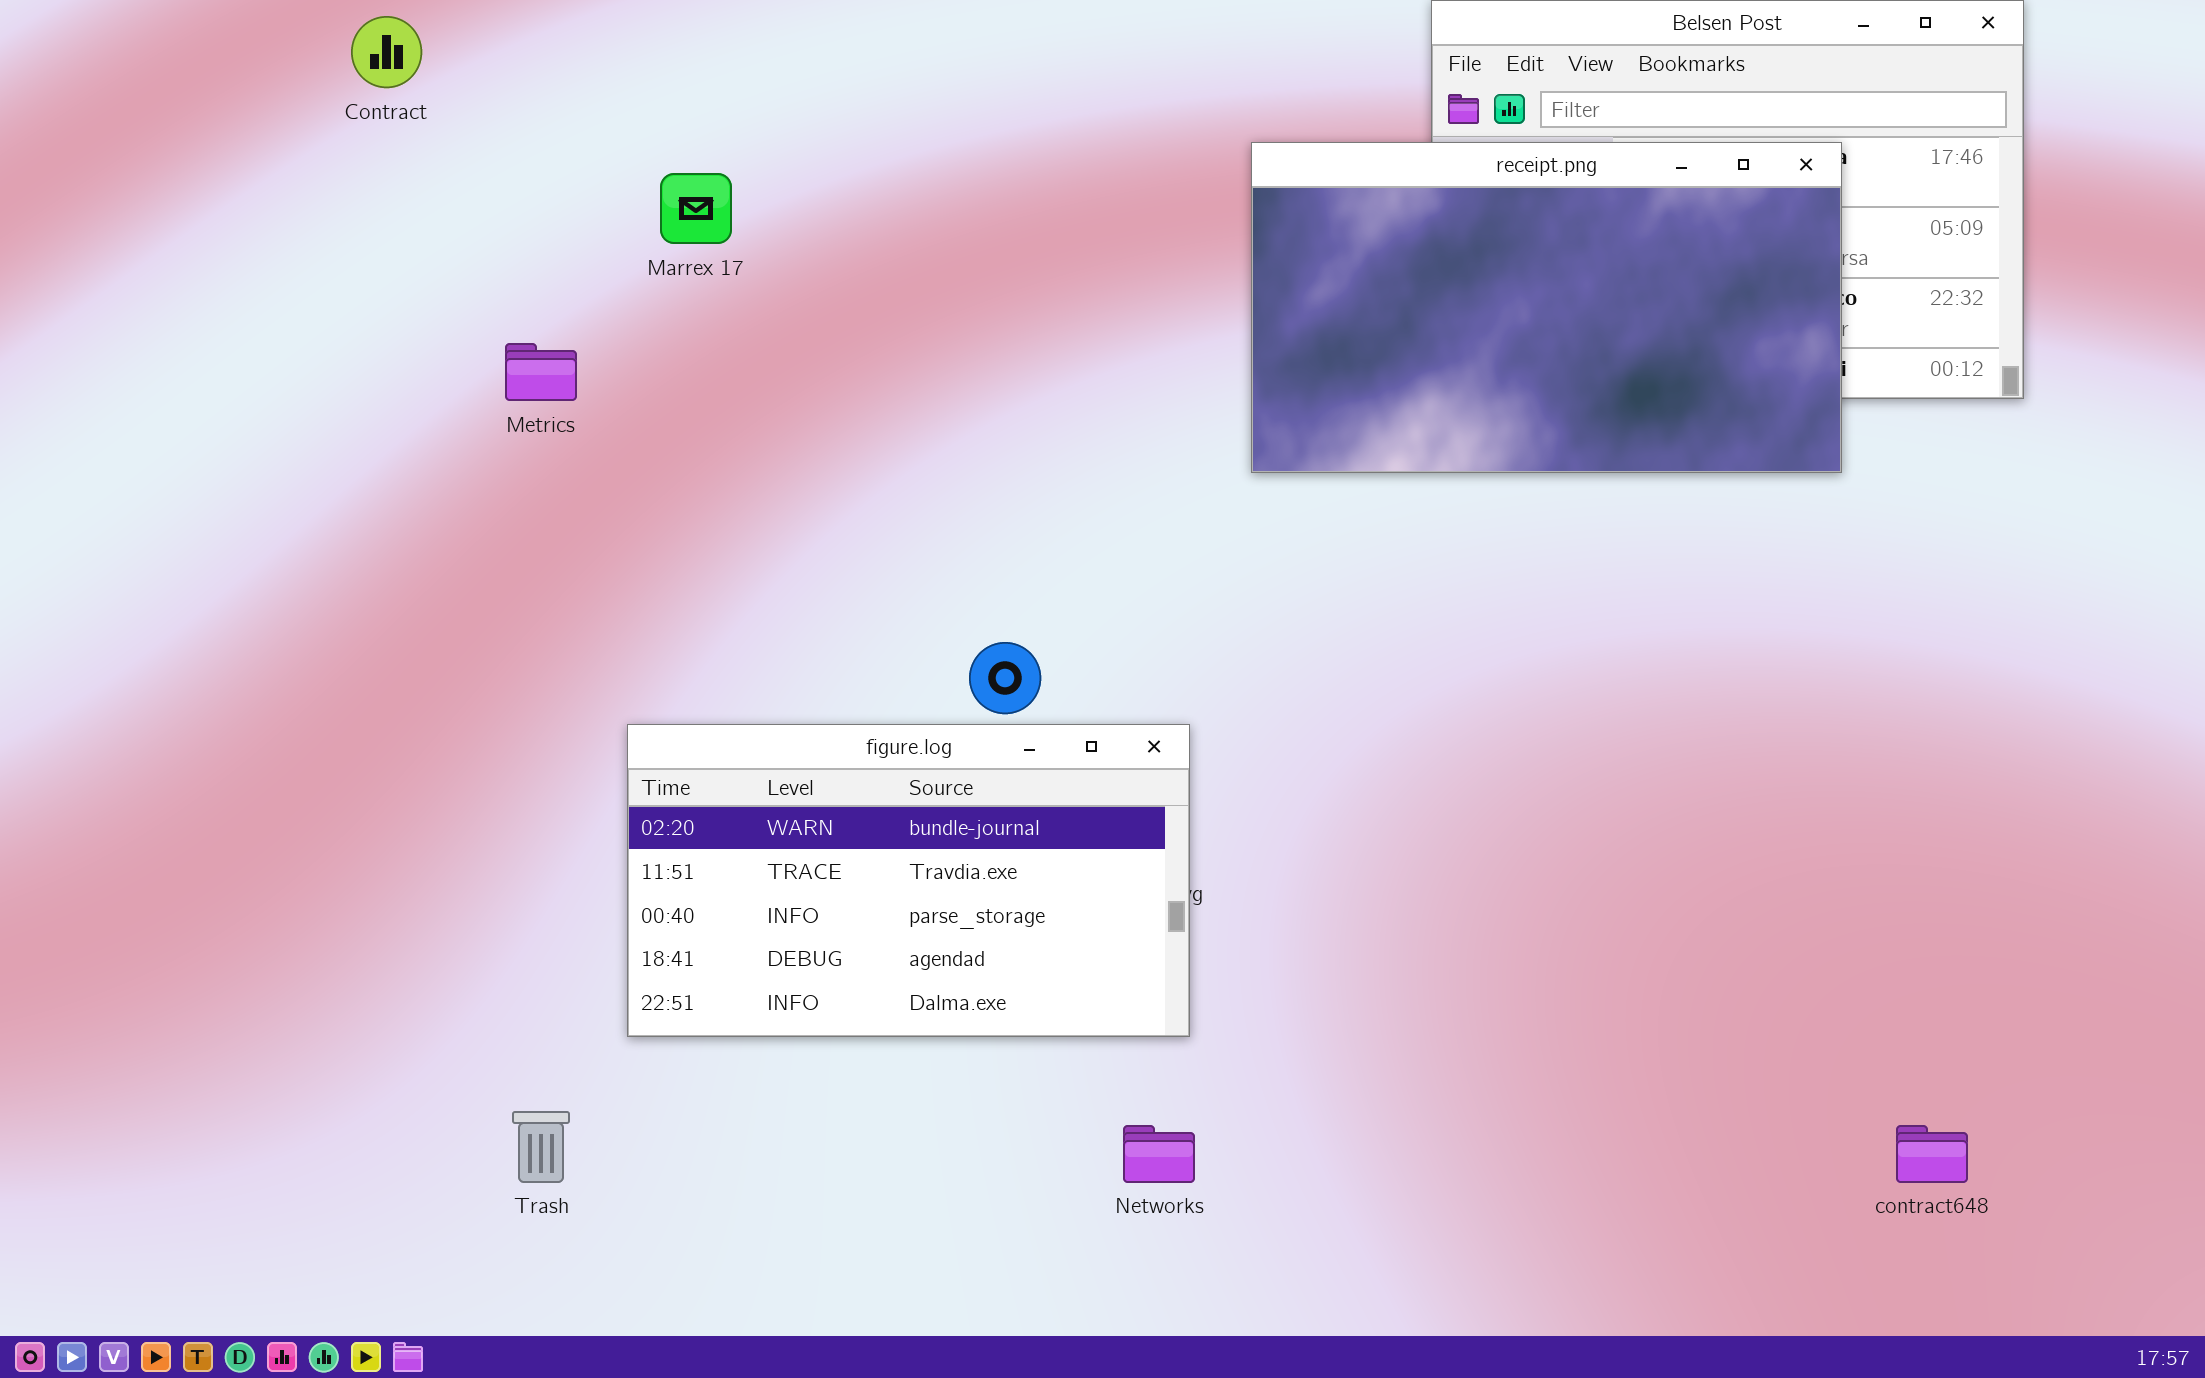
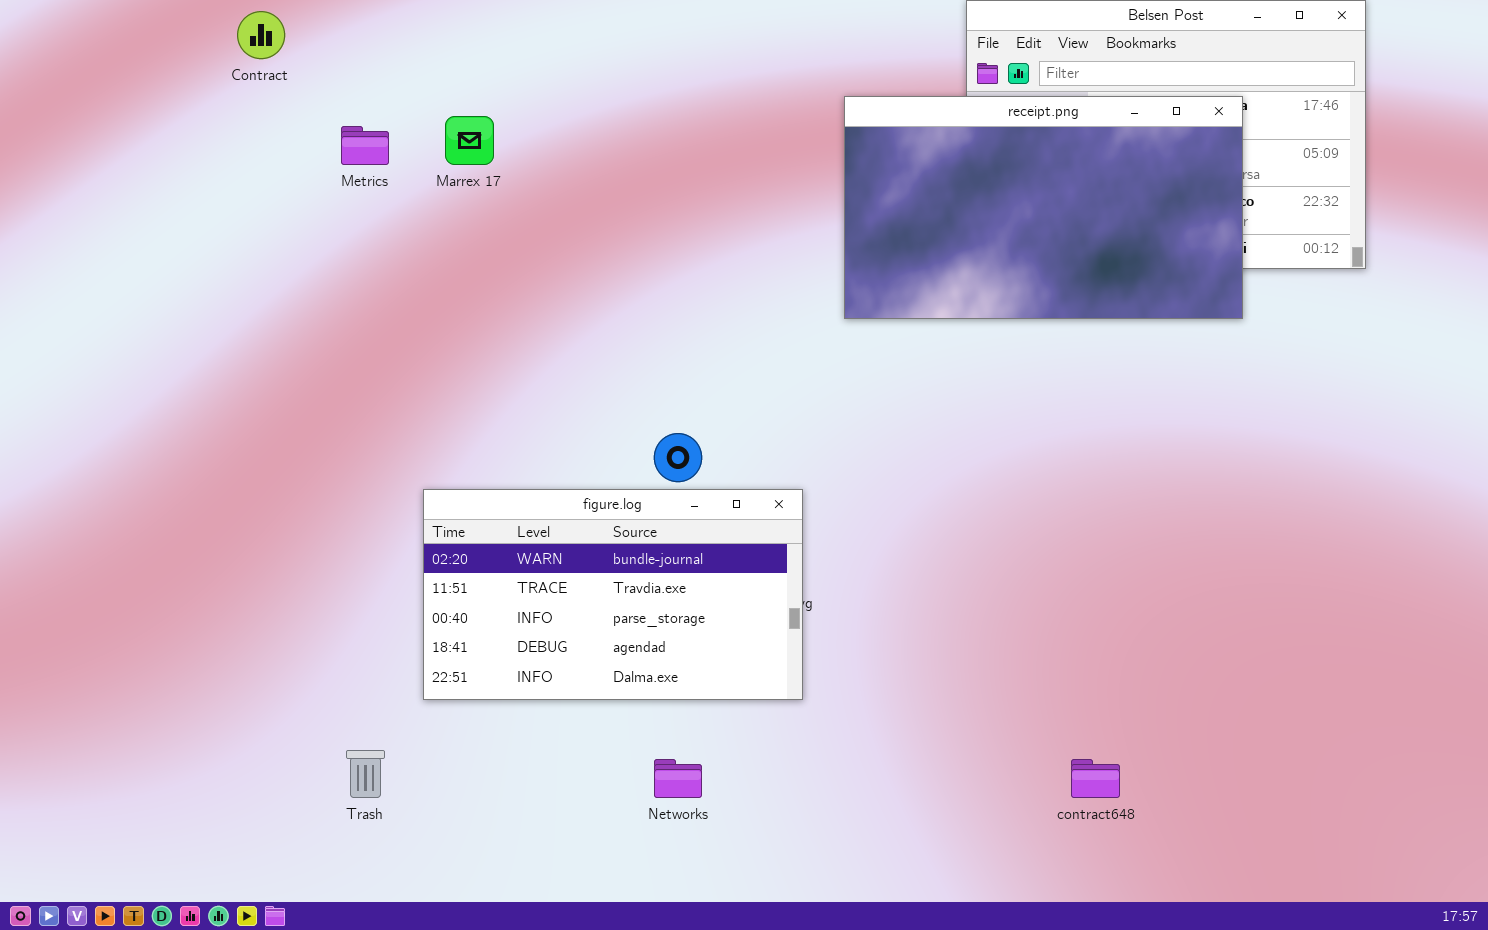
Metrics: [505,343,577,401] -> [341,126,389,165], moved
Networks: [1123,1125,1195,1183] -> [654,759,702,798], moved
contract648: [1896,1125,1968,1183] -> [1071,759,1120,798], moved

